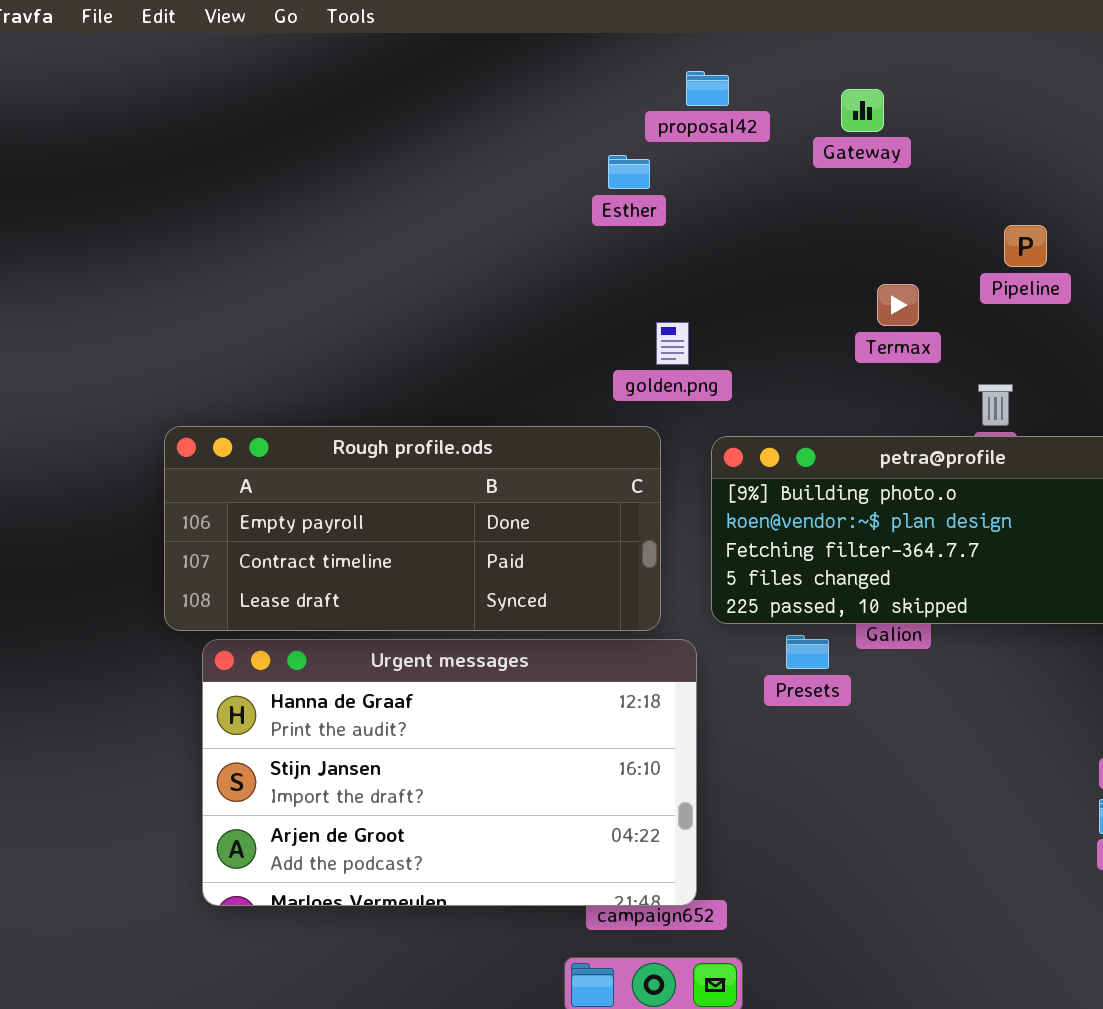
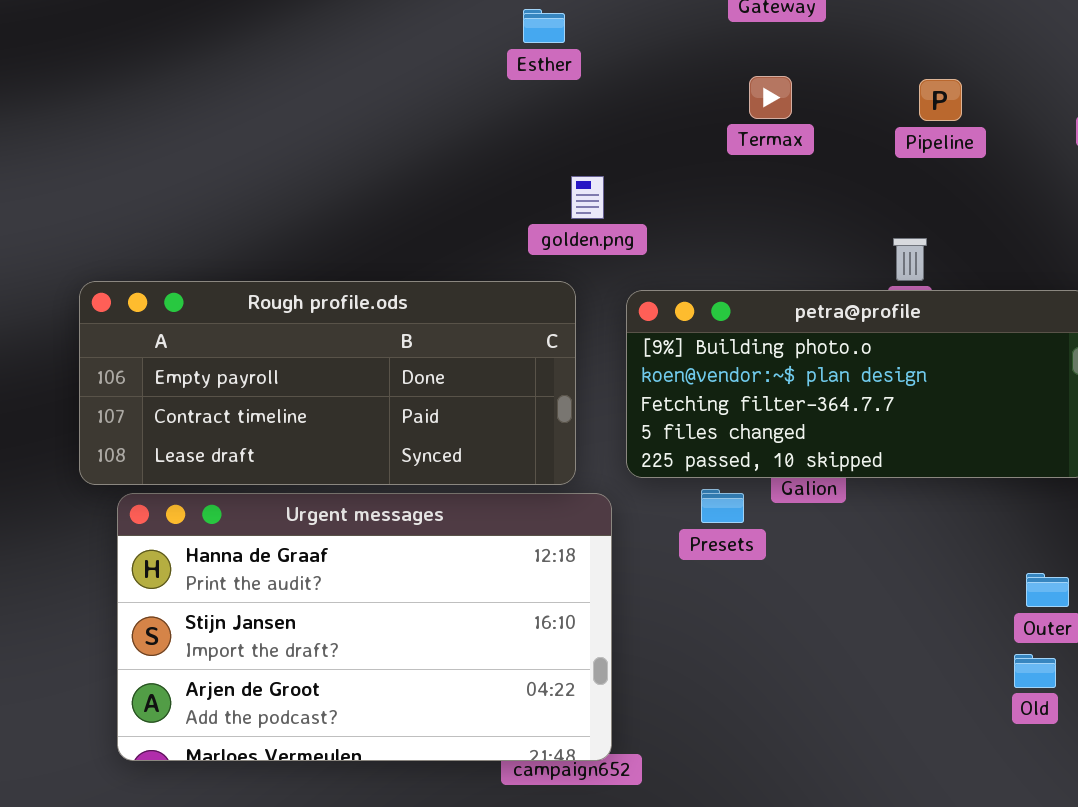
Termax: [877,284,919,326] -> [749,76,792,119], moved

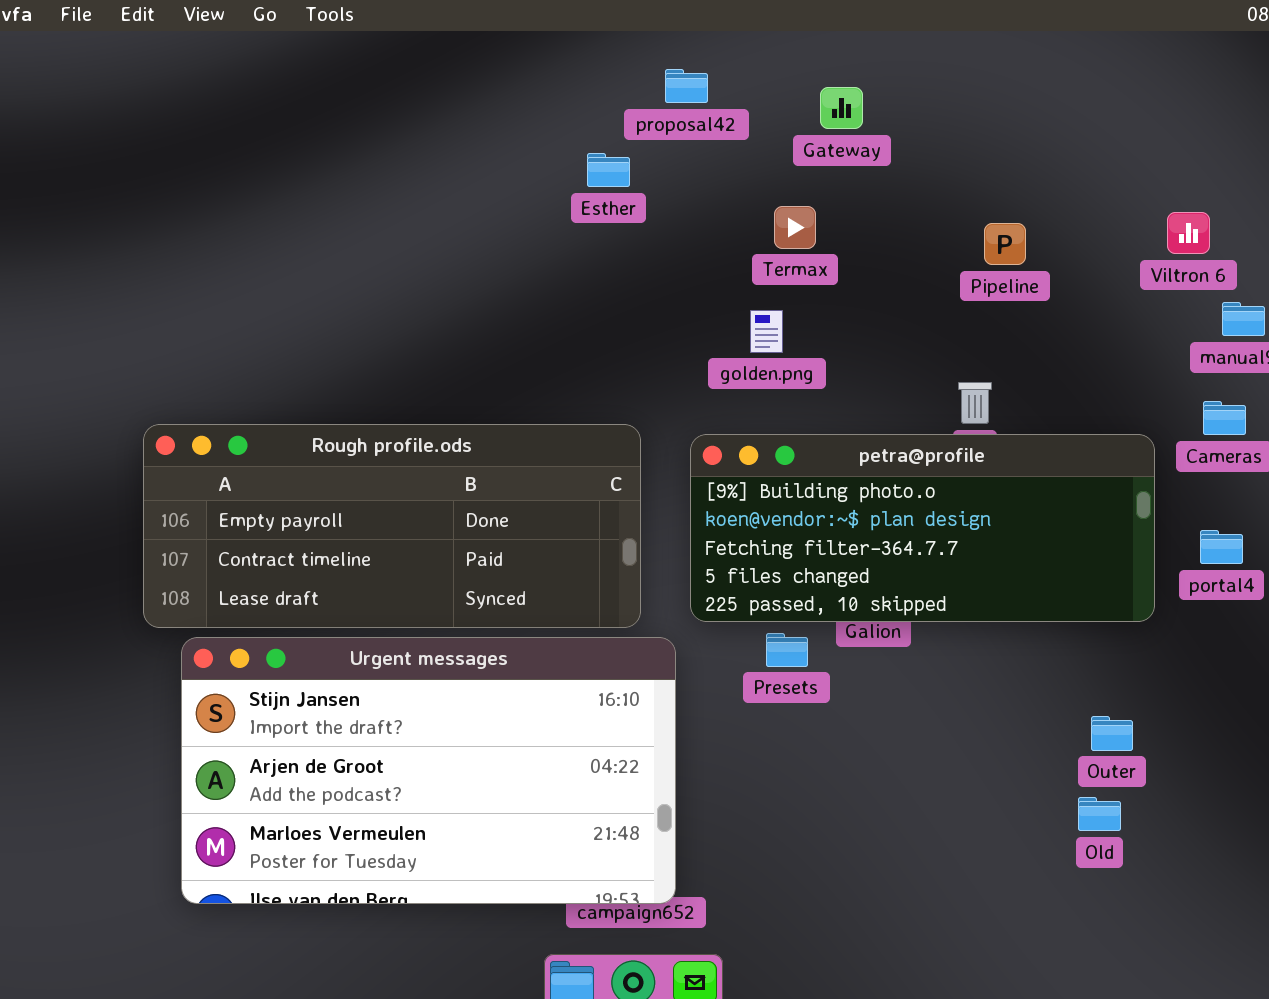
Termax: [749,76,792,119] -> [774,206,816,249], moved
golden.png: [571,176,604,219] -> [750,310,783,353], moved
Urgent messages: [117,493,612,761] -> [181,637,676,904], scrolled down 1 row

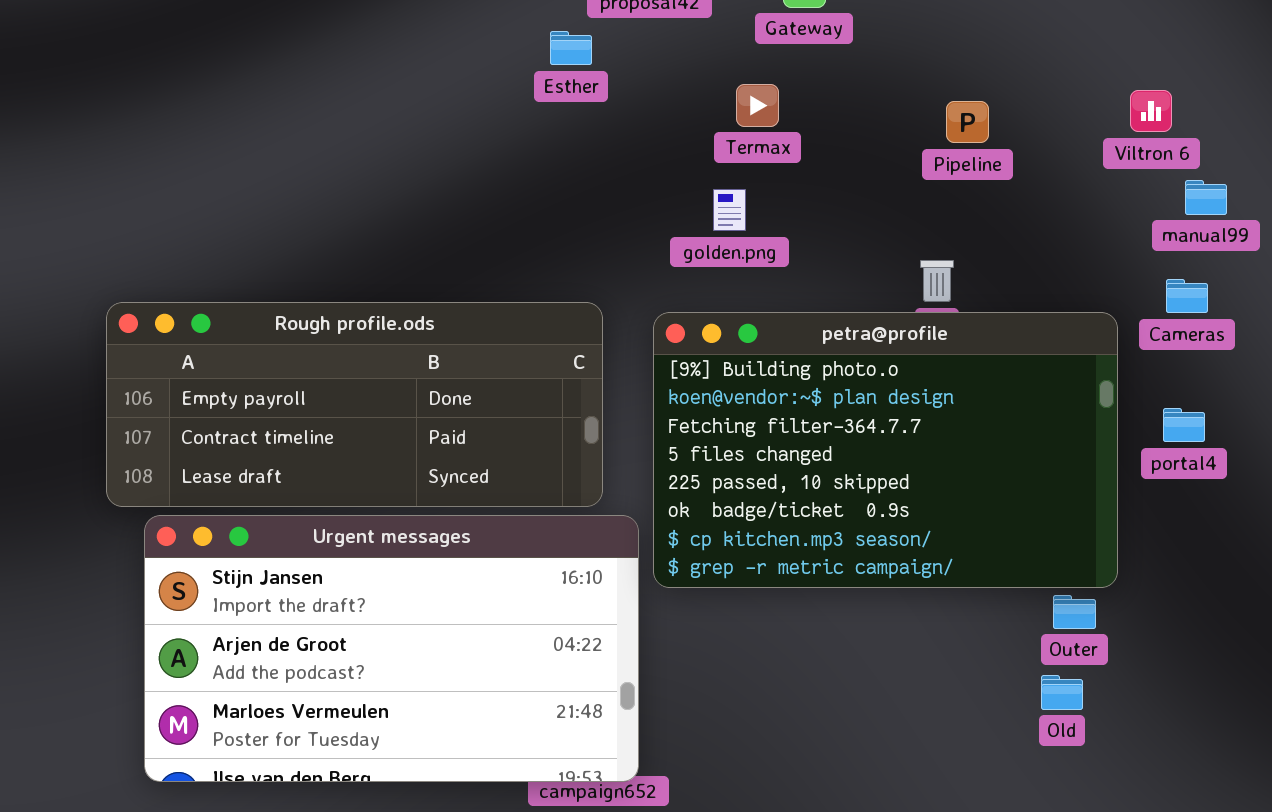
petra@profile: [690,434,1155,622] -> [653,312,1118,588], resized

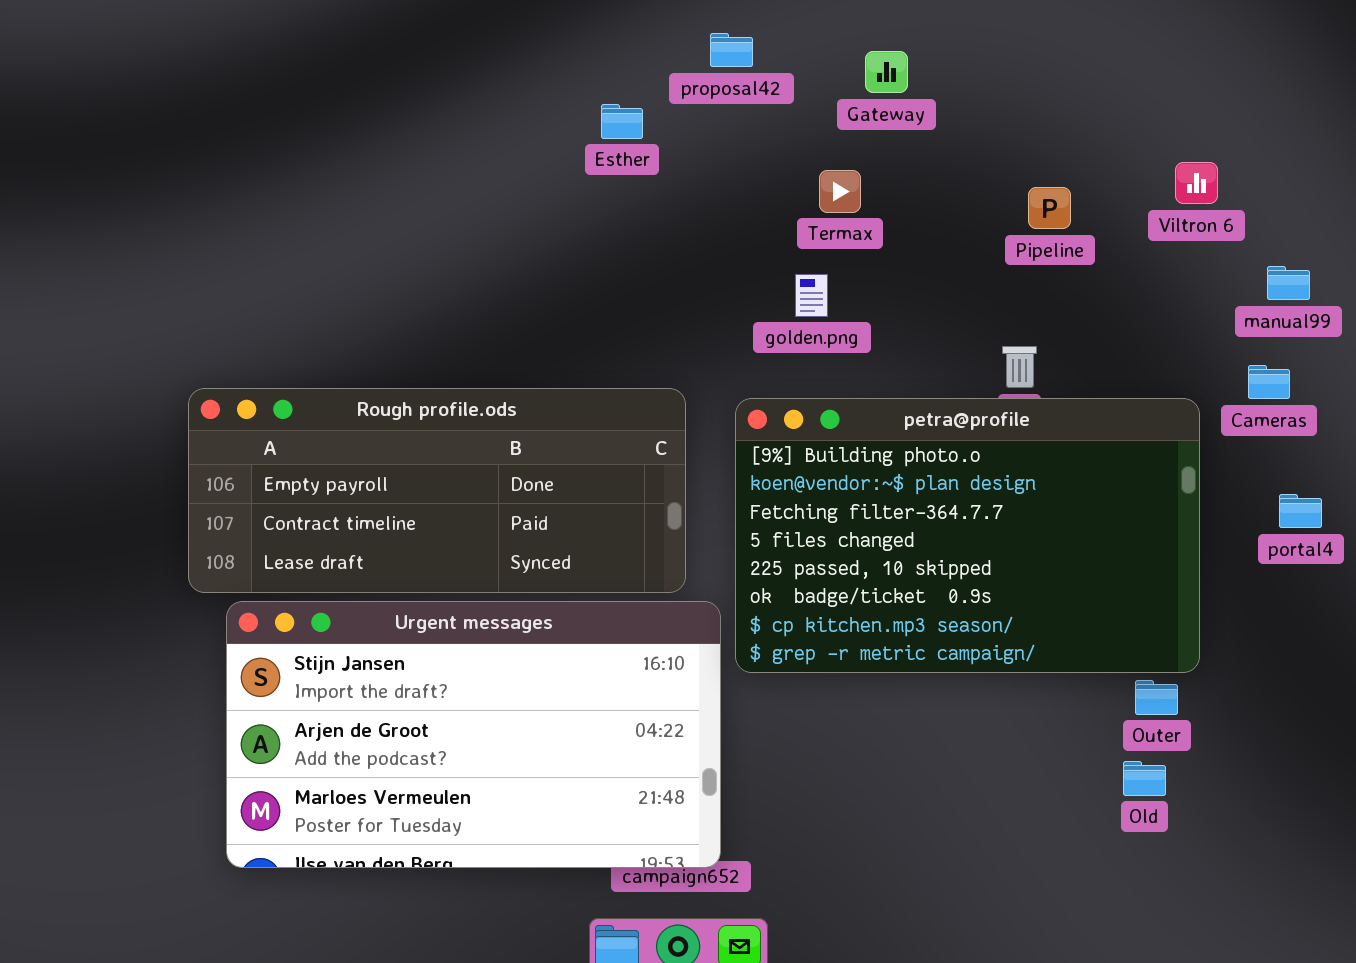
Esther: [550,31,592,65] -> [601,104,643,139], moved
Viltron 6: [1130,90,1172,132] -> [1175,162,1218,204], moved
portal4: [1163,408,1205,442] -> [1279,494,1322,528], moved

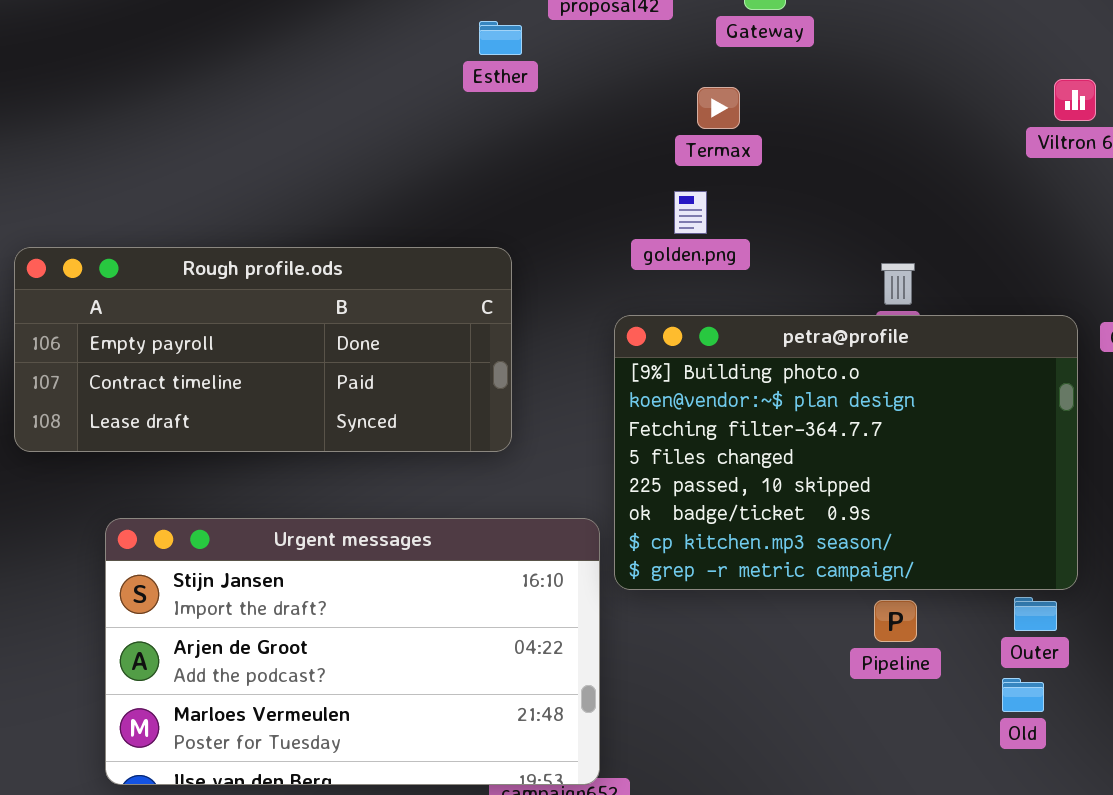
Pipeline: [1028,187,1071,229] -> [874,600,917,642], moved
Rough profile.ods: [188,388,686,593] -> [14,247,512,452], moved

